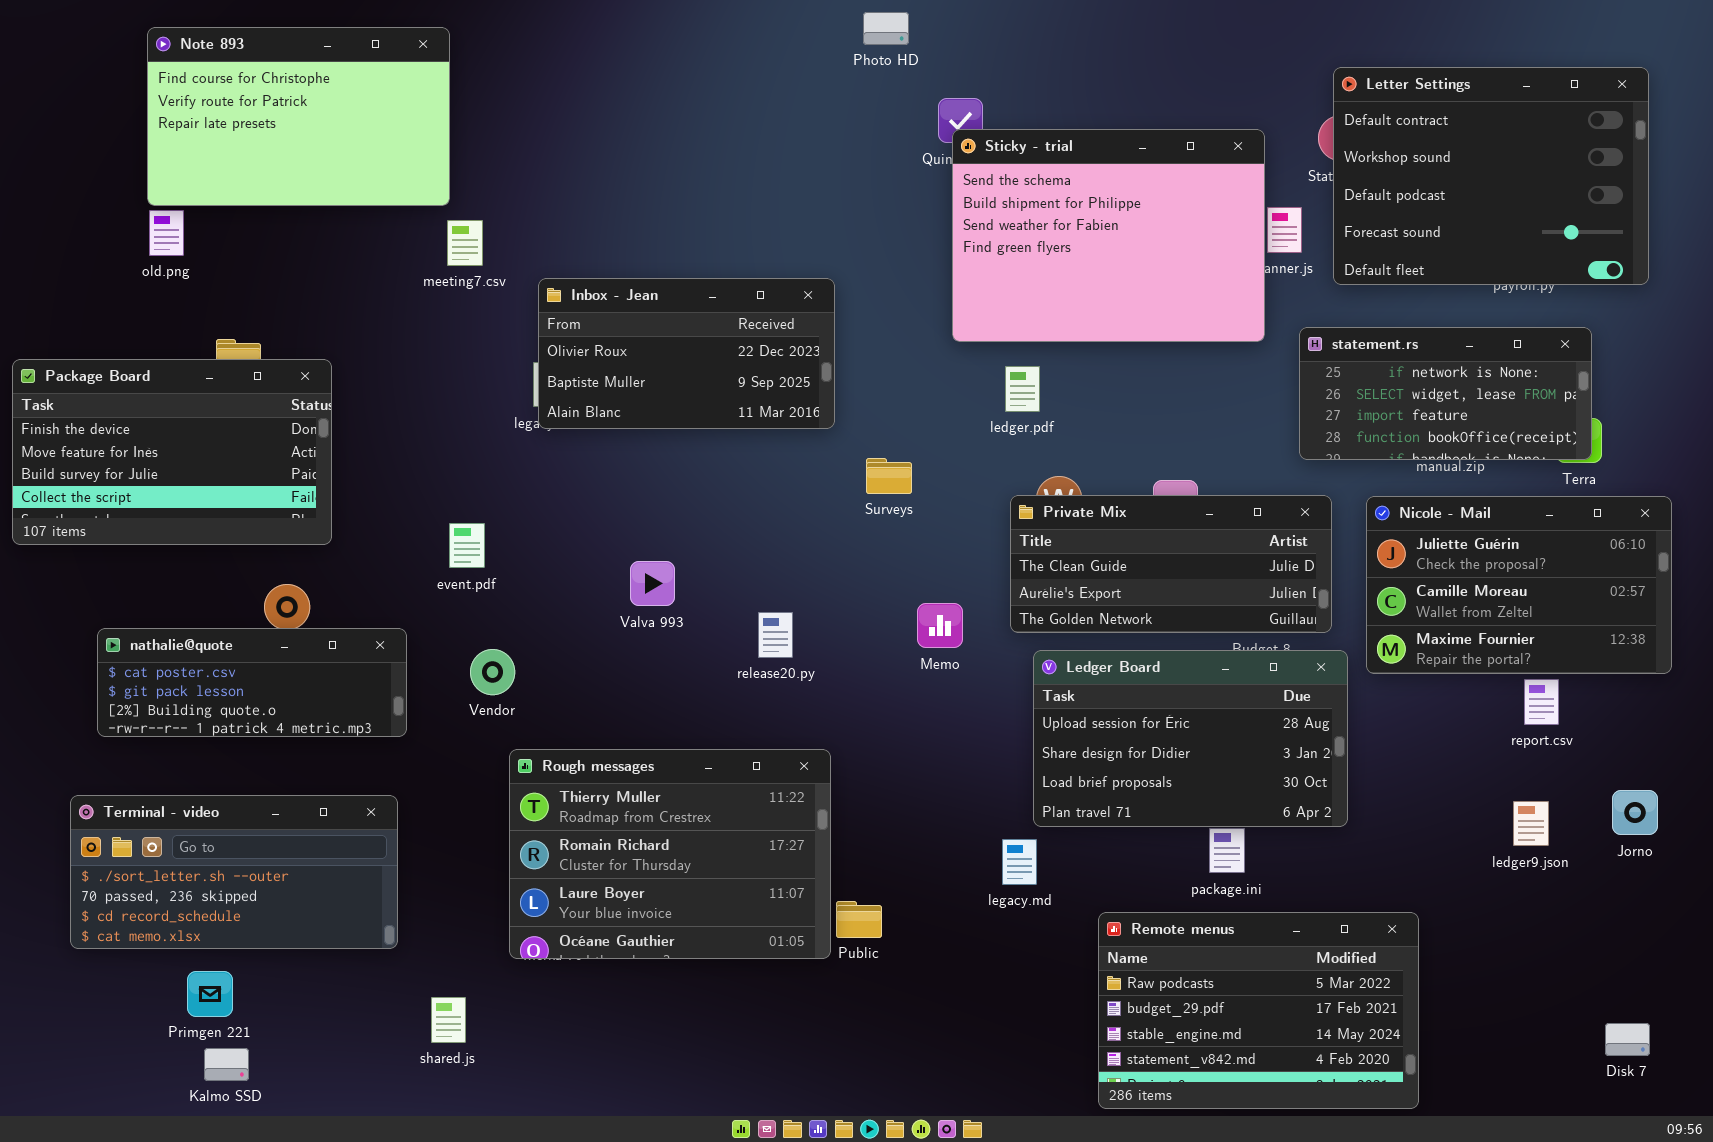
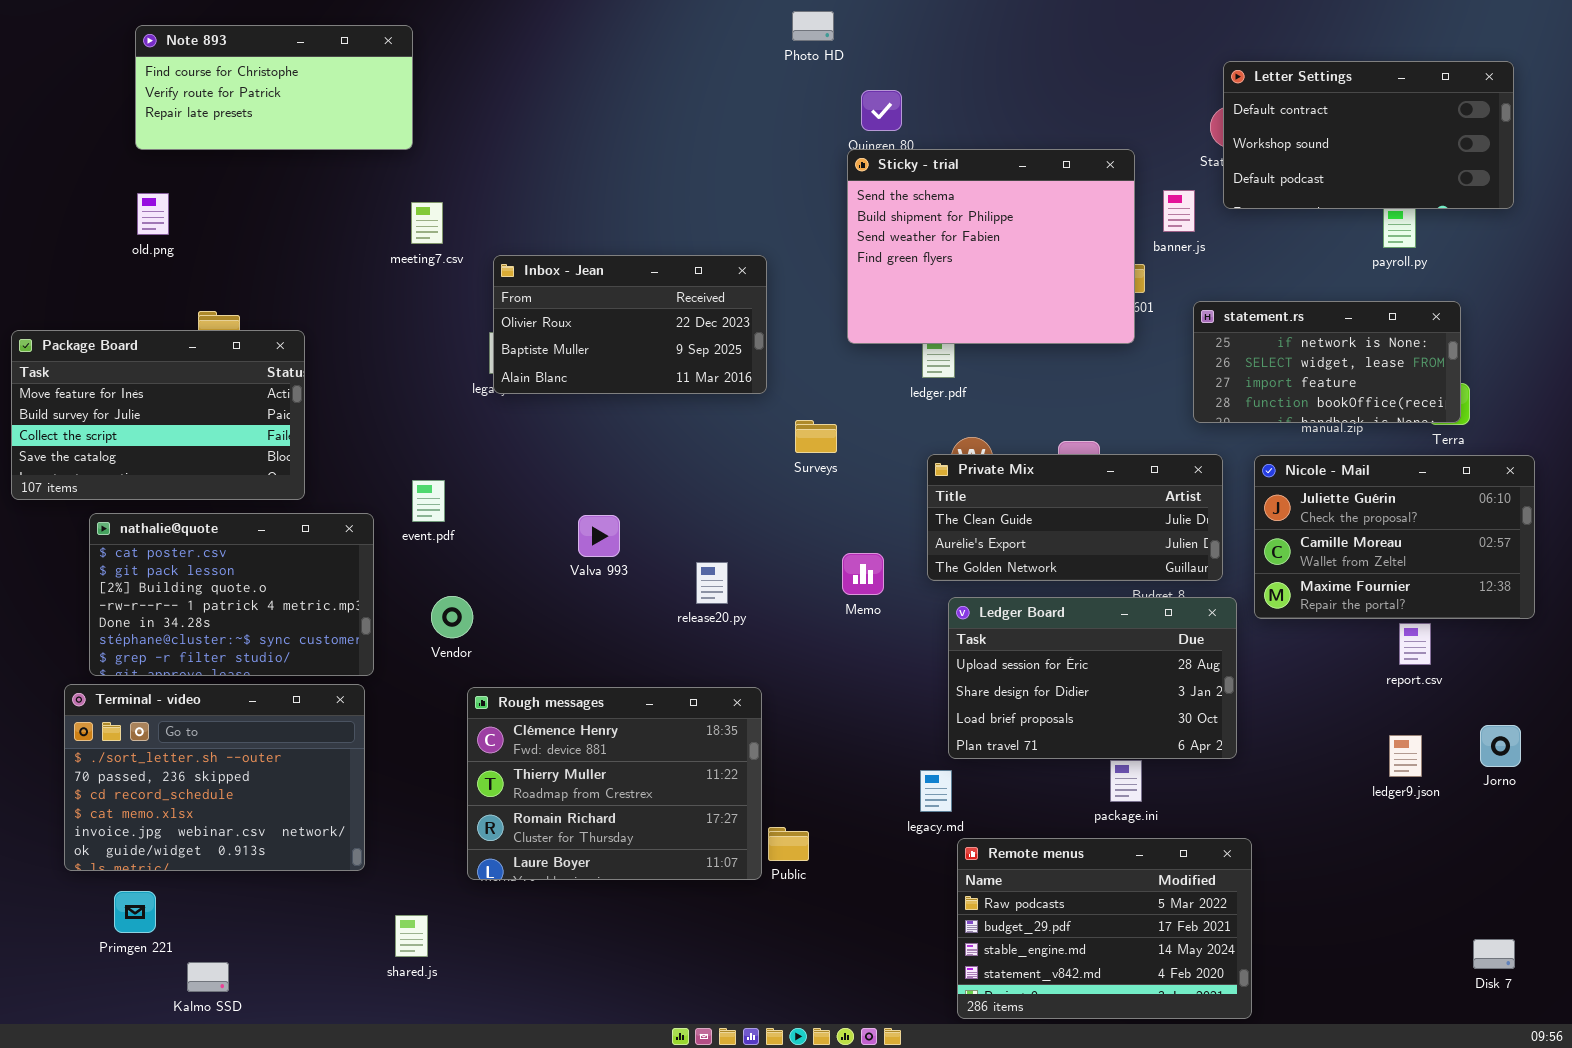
Note 893: [147,27,450,206] -> [135,25,413,150], resized
Letter Settings: [1333,67,1649,285] -> [1223,61,1514,209], resized
Sticky - trial: [952,129,1265,342] -> [847,149,1135,344], moved
Package Board: [12,359,332,545] -> [11,330,305,500], scrolled down 1 row
nathalie@quote: [97,628,407,737] -> [89,513,374,676], resized
Rough messages: [509,749,831,959] -> [467,687,762,880], scrolled up 1 row
Terminal - video: [70,795,398,949] -> [64,684,365,871], resized
Remote menus: [1098,912,1419,1109] -> [957,838,1252,1019], moved
Primgen 221: [187,971,233,1017] -> [114,891,156,933], moved

